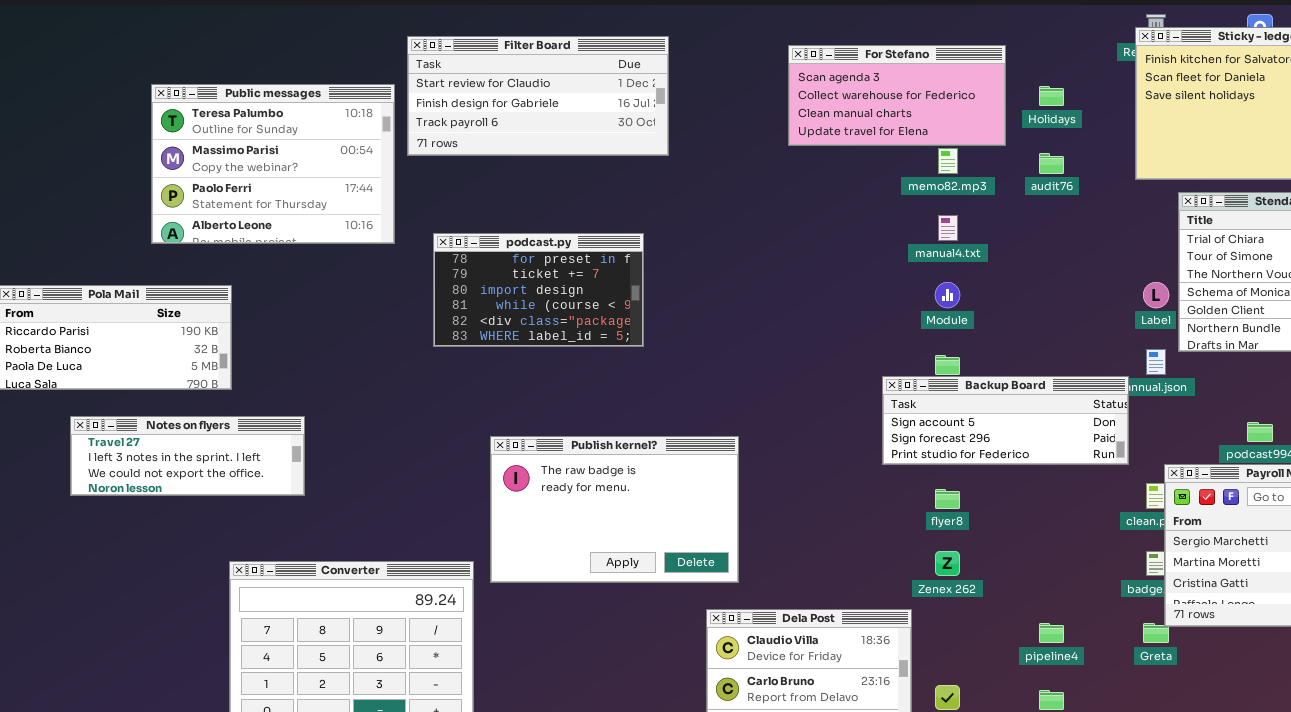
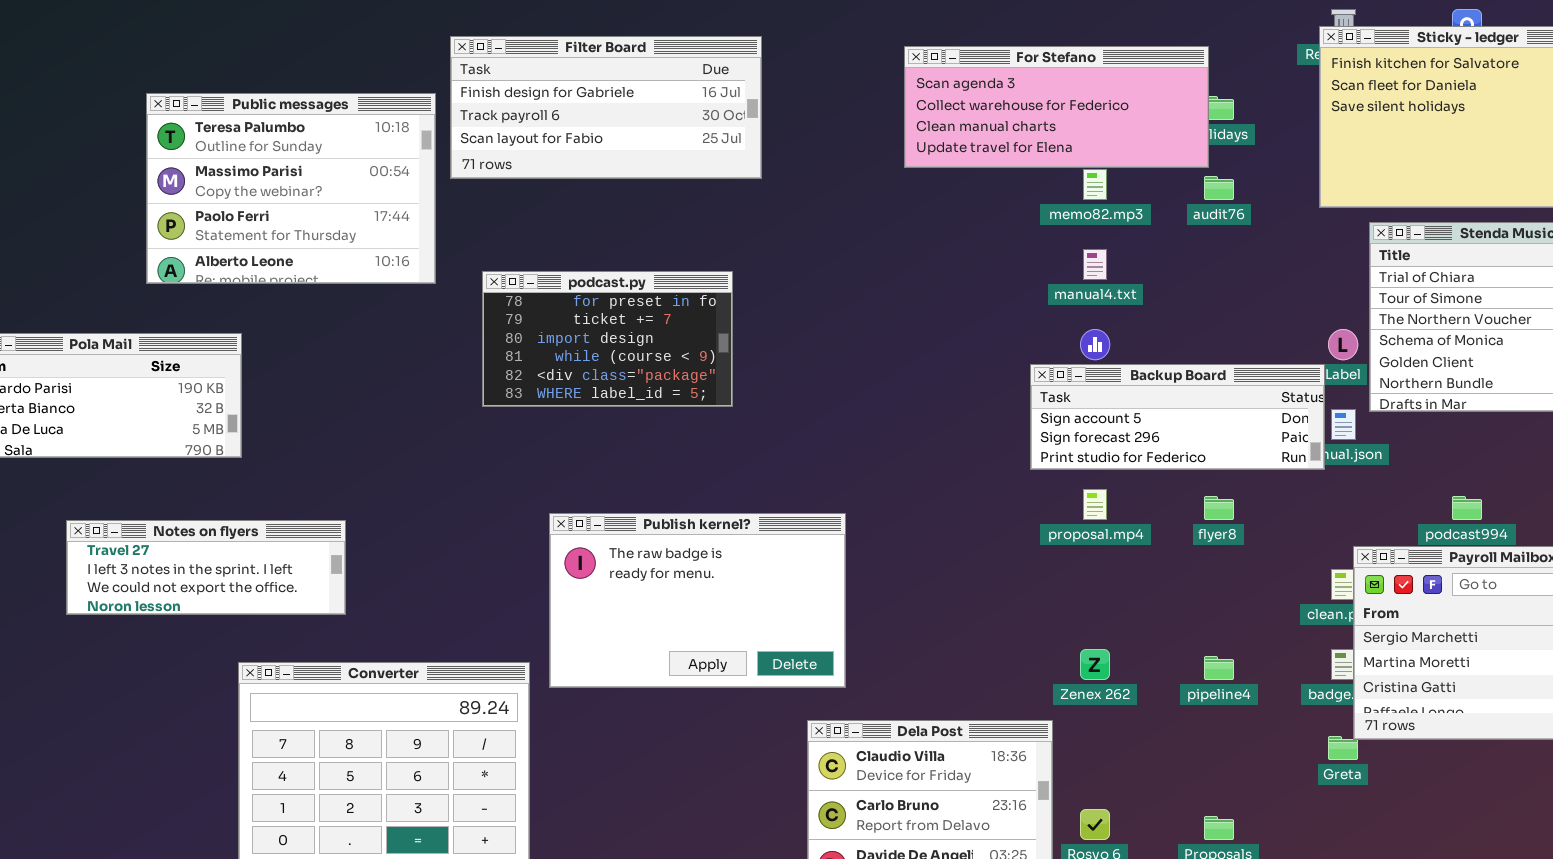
Filter Board: [407,36,669,156] -> [450,36,762,179], scrolled down 1 row
For Stefano: [788,45,1006,146] -> [904,46,1209,168], resized
Backup Board: [882,376,1129,465] -> [1030,364,1325,470], moved
Notes on flyers: [70,416,305,496] -> [66,520,346,615], moved
flyer8: [935,489,960,509] -> [1204,496,1234,520], moved
pipeline4: [1039,623,1064,643] -> [1204,656,1234,680], moved

